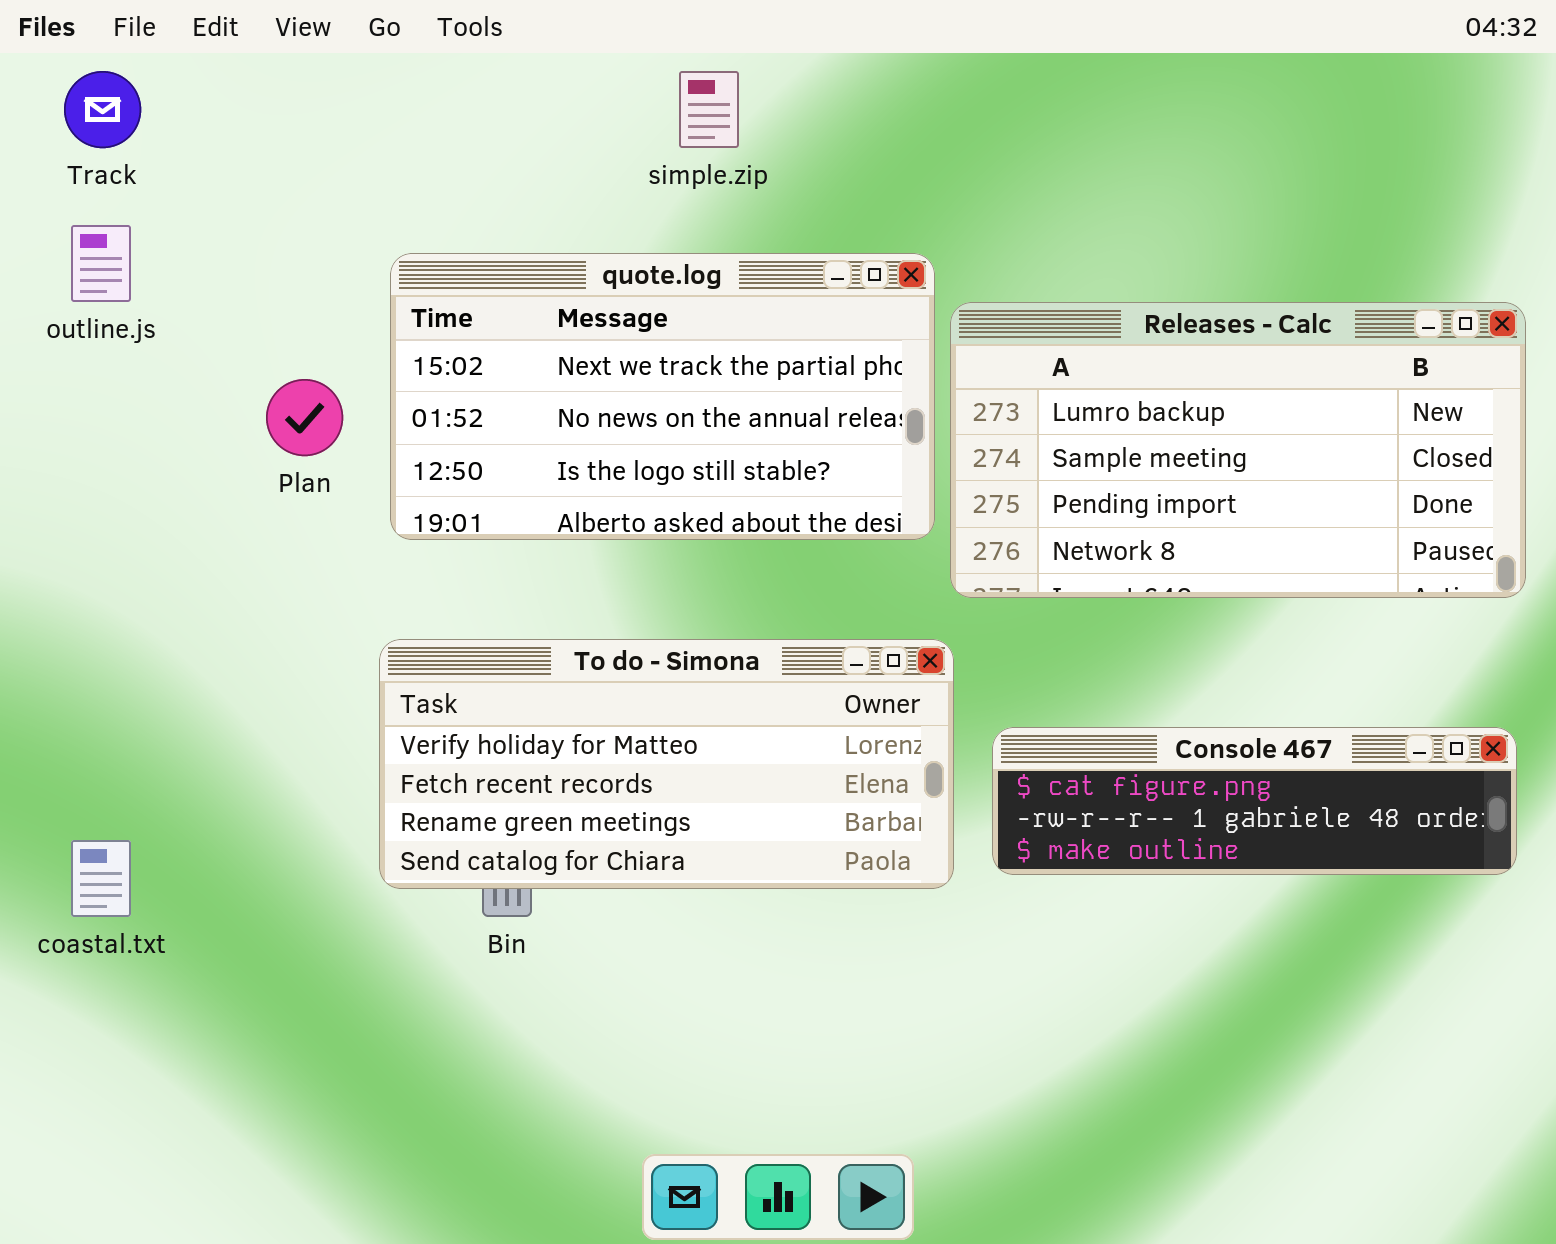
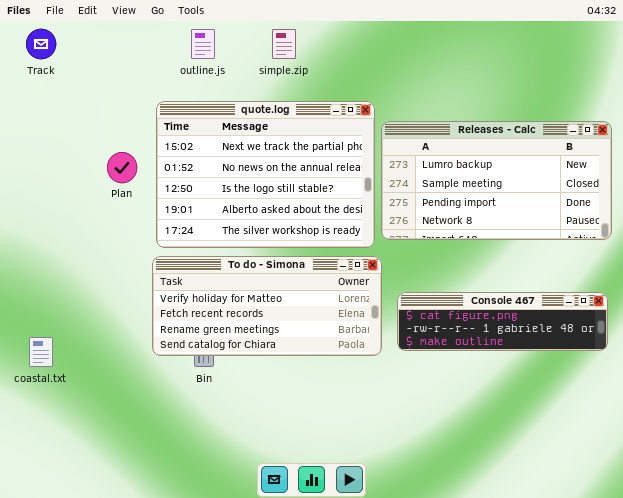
outline.js: [71,225,131,302] -> [191,29,215,59], moved
quote.log: [390,253,935,540] -> [156,101,375,248], resized

